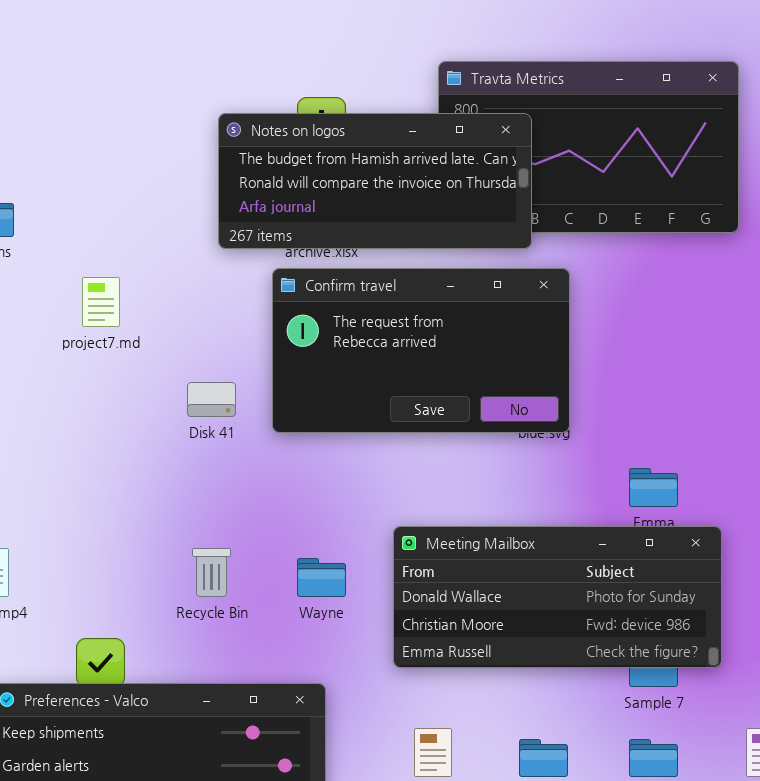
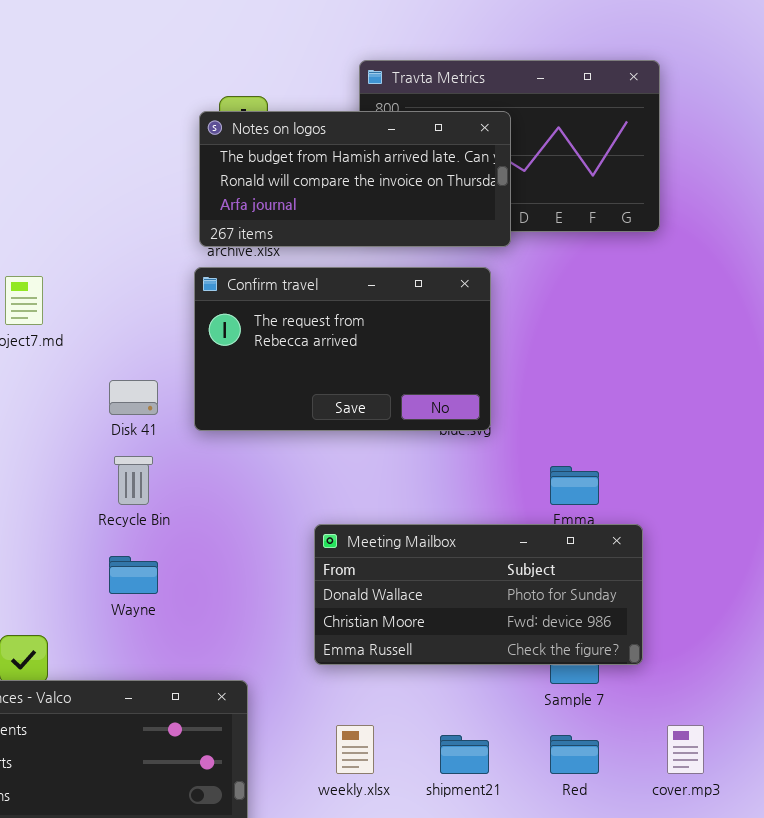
Notes on logos: [218,113,532,249] -> [199,111,511,247], moved
Recycle Bin: [192,548,231,597] -> [114,456,153,505], moved
Wayne: [297,558,346,597] -> [109,556,158,594], moved

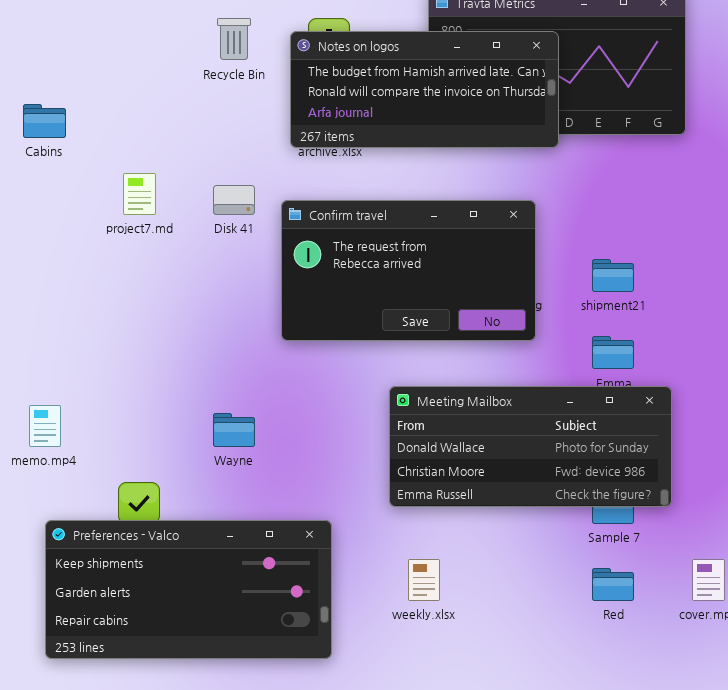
Confirm travel: [194,267,491,431] -> [281,200,536,341], moved
Disk 41: [109,380,158,415] -> [213,185,255,215], moved
Recycle Bin: [114,456,153,505] -> [217,18,251,60], moved
shipment21: [440,735,489,774] -> [592,259,634,292], moved

